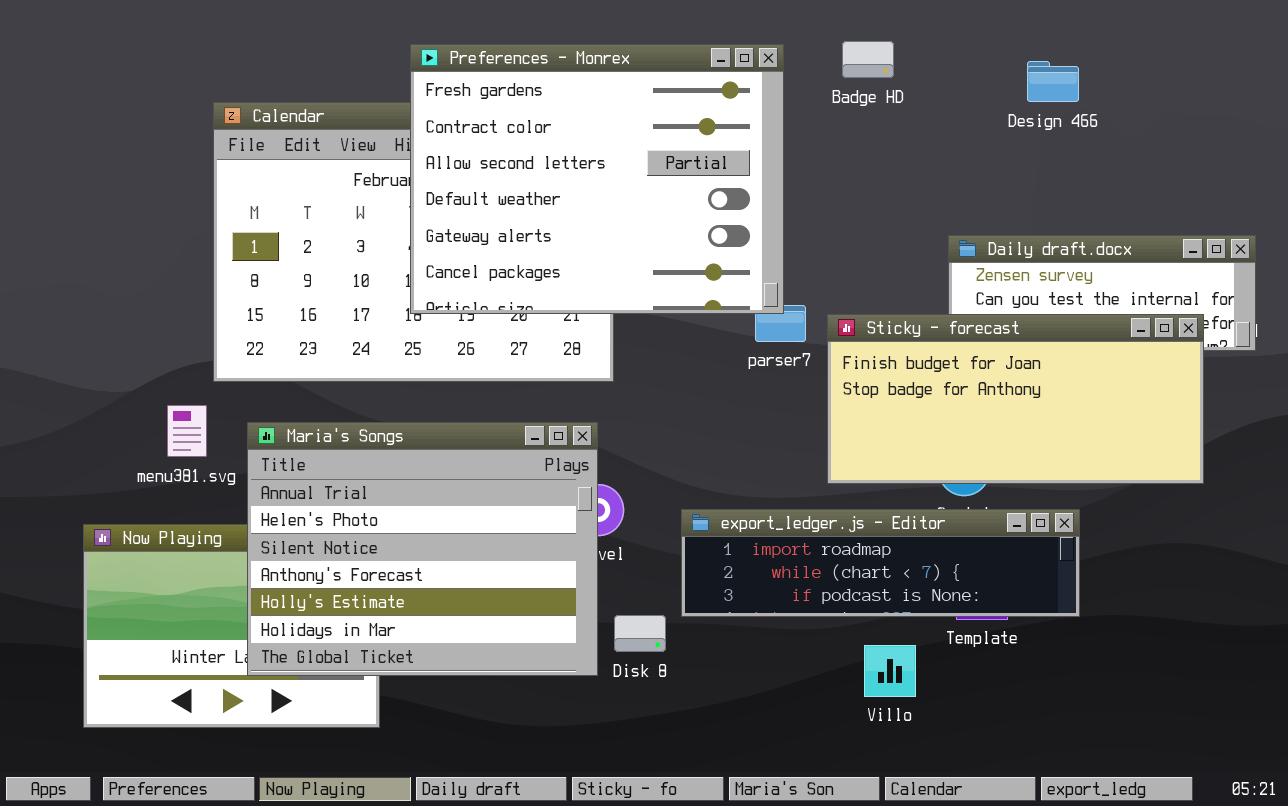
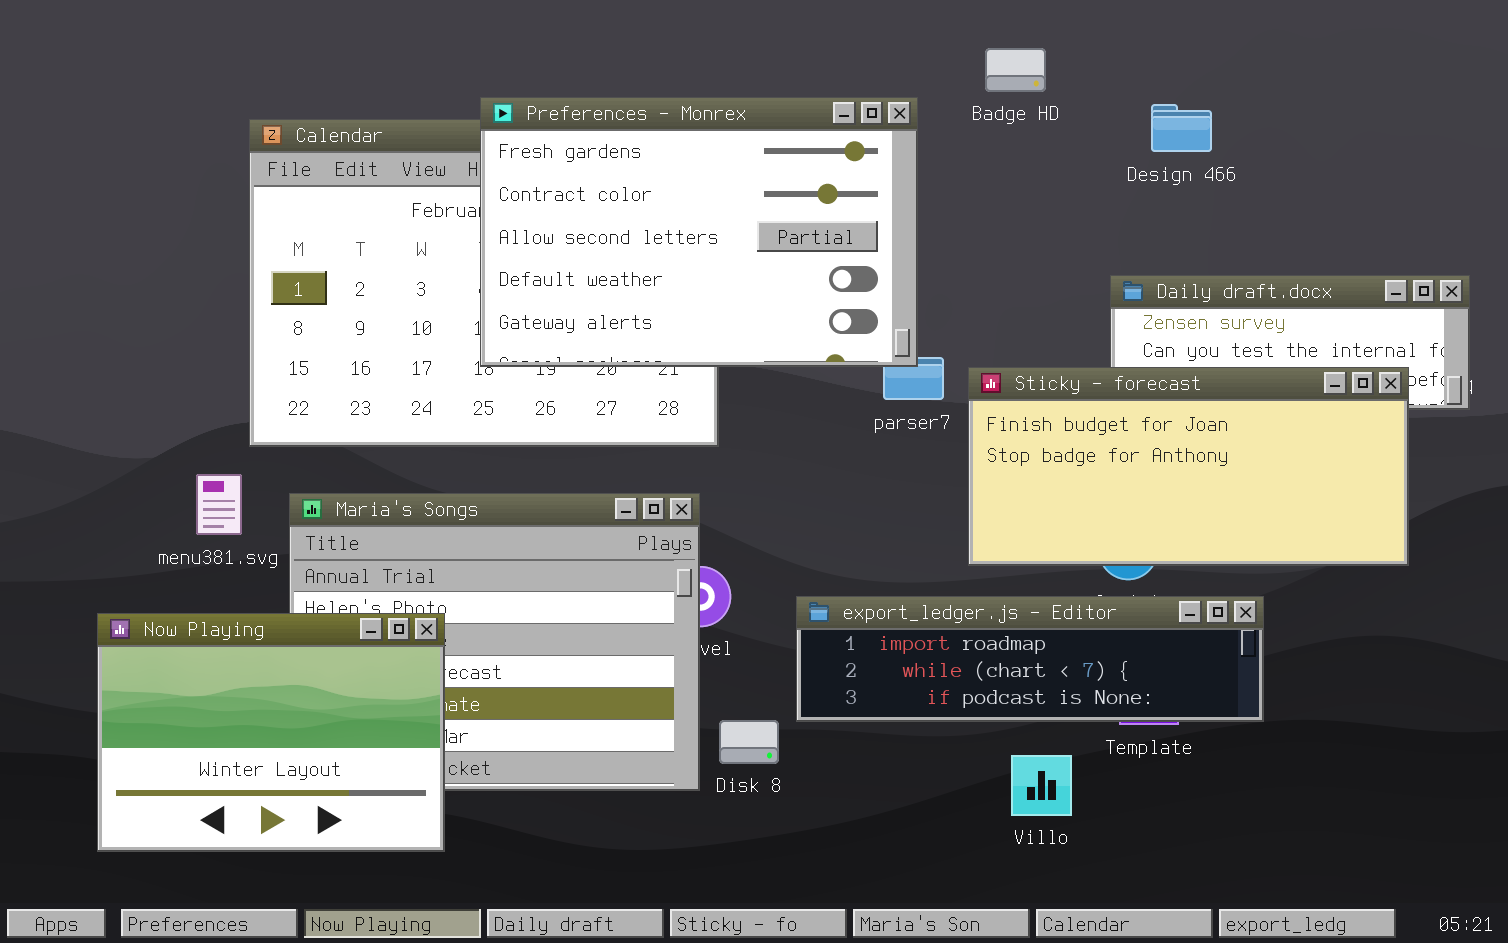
Preferences - Monrex: [410,44,784,314] -> [480,97,918,367], resized
Design 466: [1027,61,1079,102] -> [1151,104,1212,152], moved
Now Playing: [83,524,380,728] -> [97,613,445,852], raised

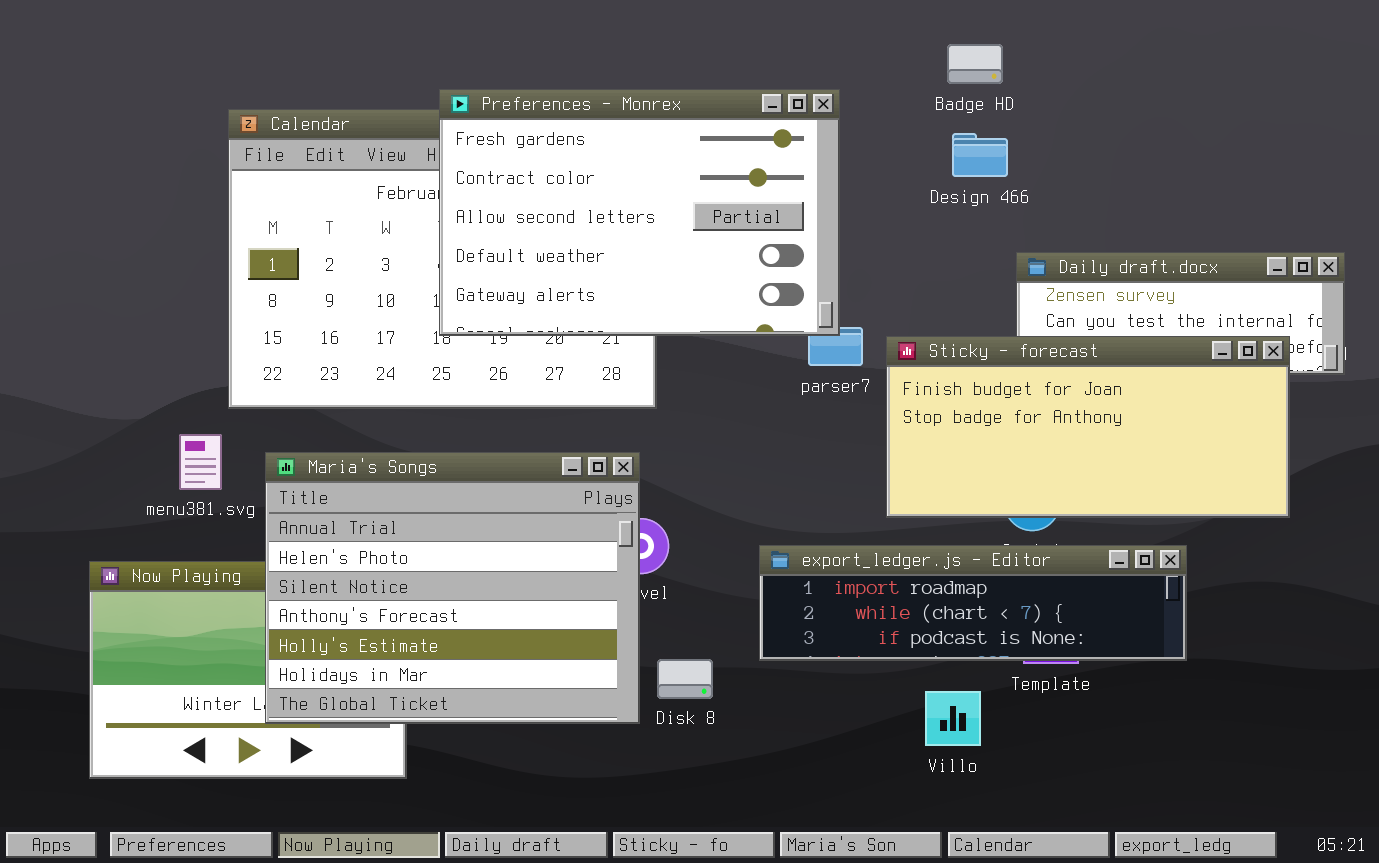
Badge HD: [985,48,1046,92] -> [947,44,1003,84], moved
Design 466: [1151,104,1212,152] -> [952,133,1008,177], moved
Maria's Songs: [289,493,700,791] -> [265,452,640,724], raised
export_ledger.js - Editor: [796,596,1264,722] -> [759,545,1187,661], moved

